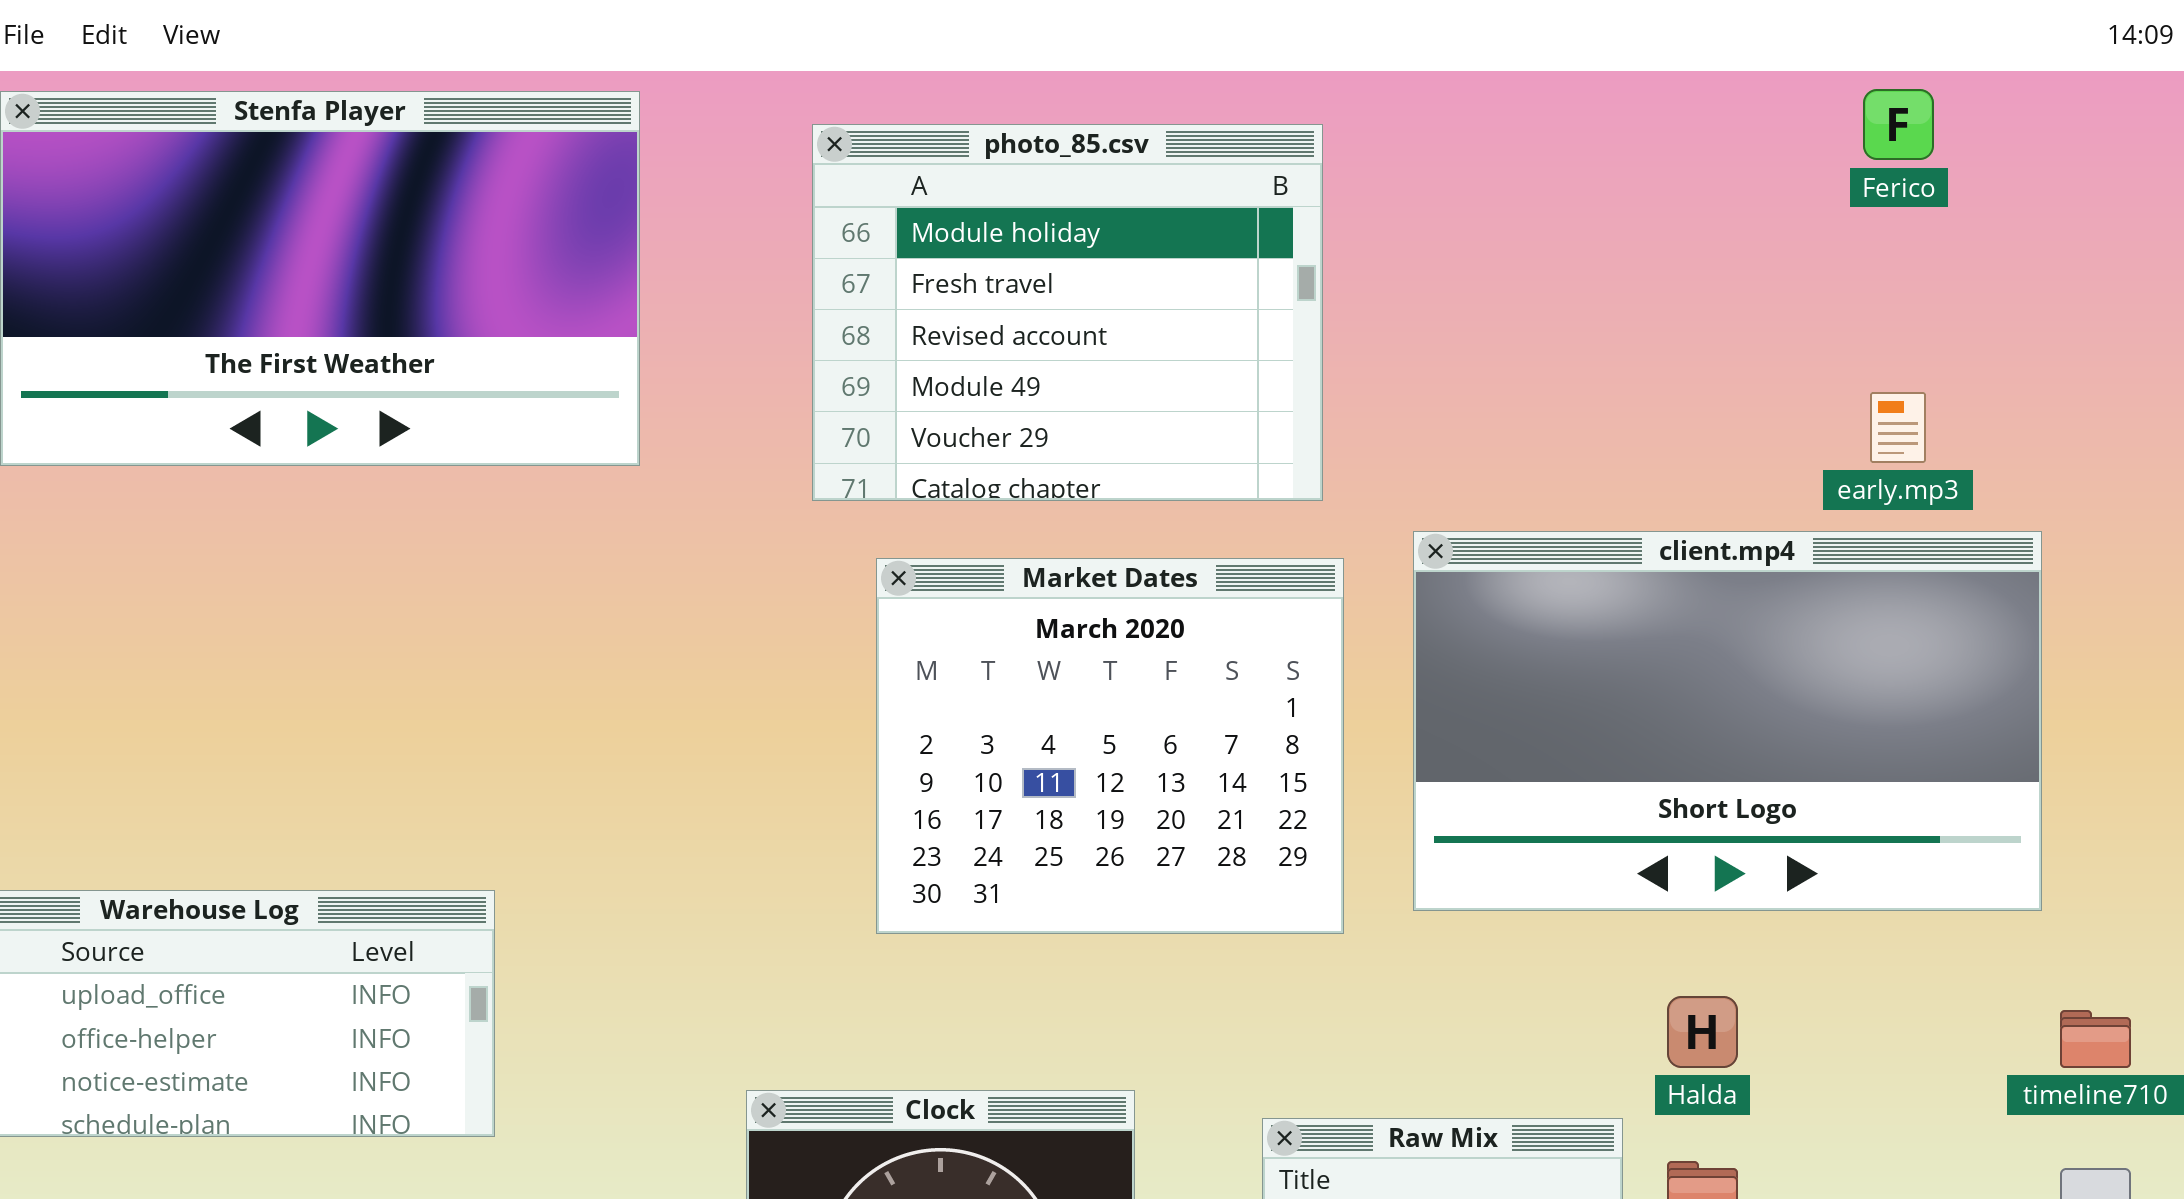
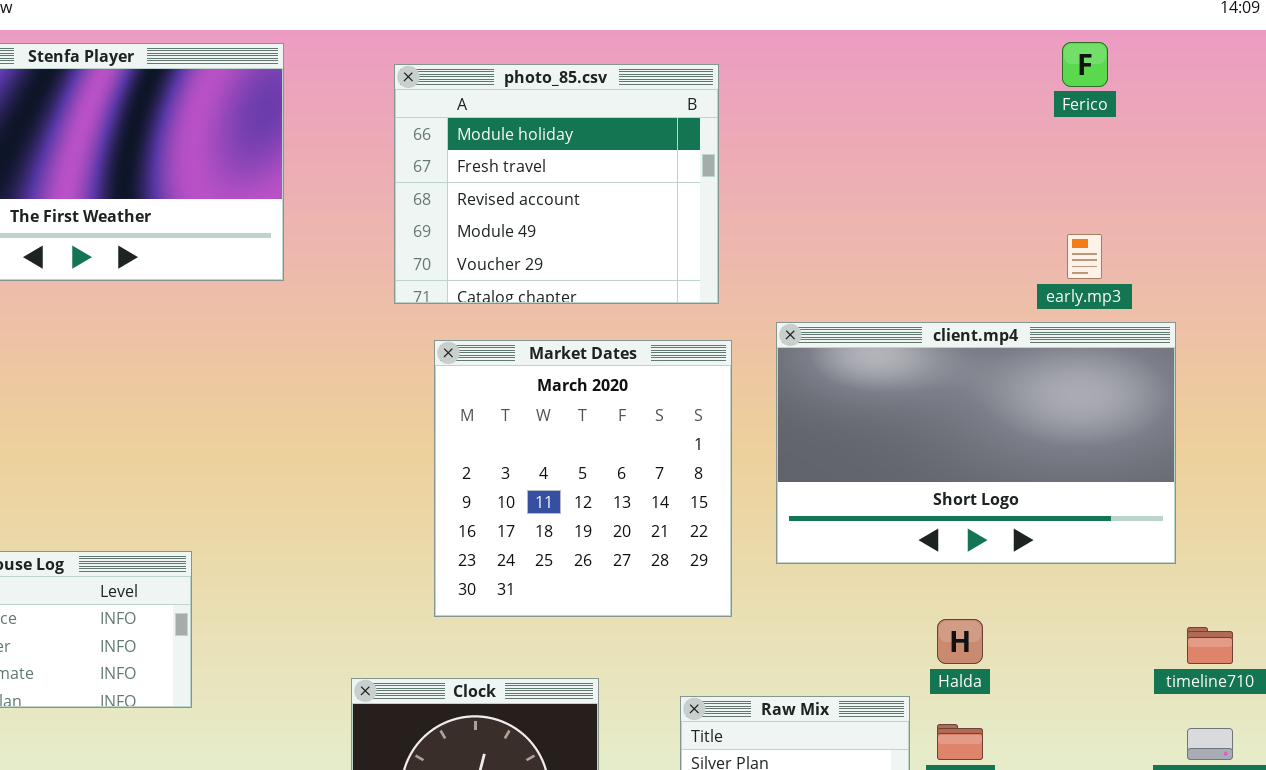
Market Dates: [876,558,1344,934] -> [434,340,732,617], resized

